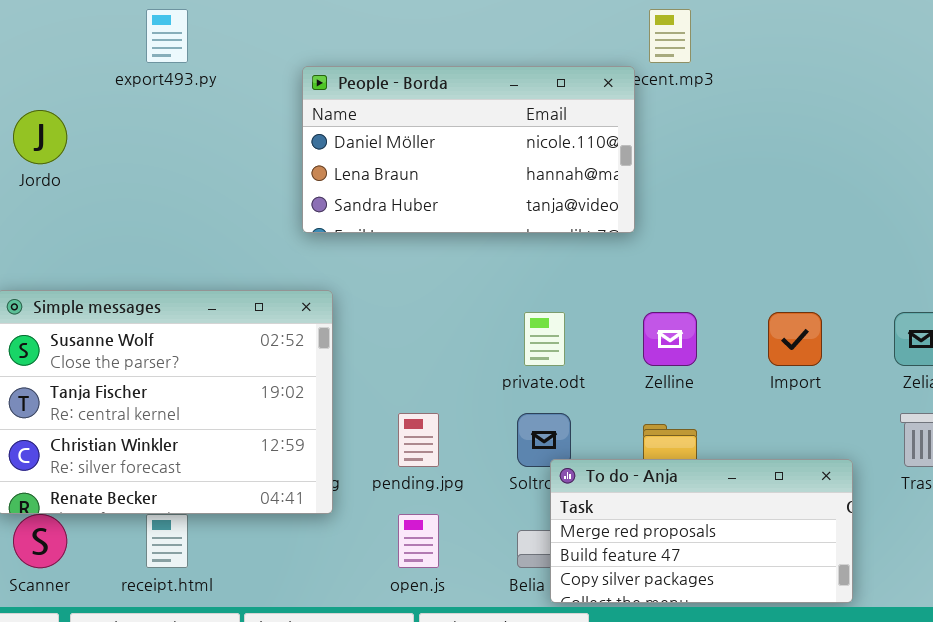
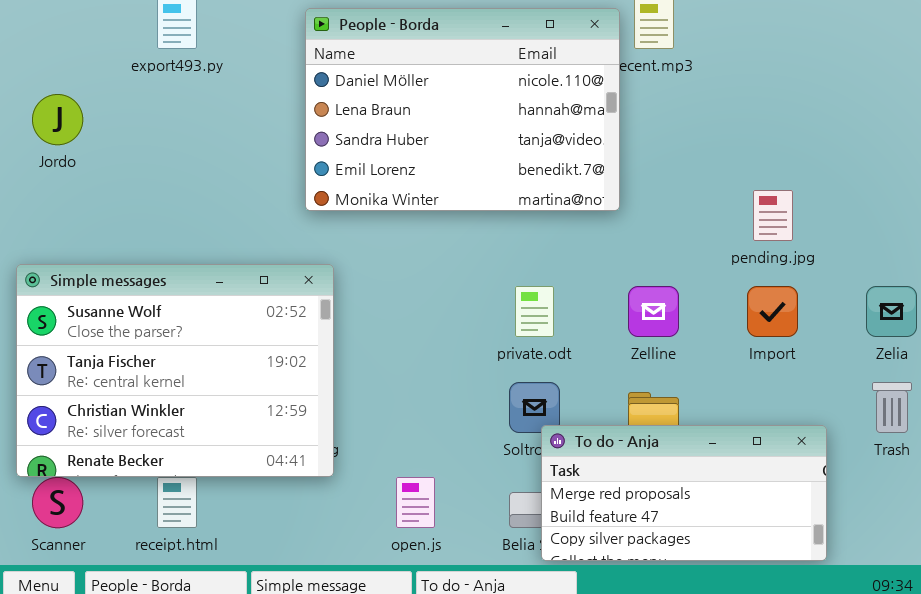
People - Borda: [302,66,635,233] -> [305,8,620,211], resized
pending.jpg: [398,413,439,467] -> [753,190,793,241], moved

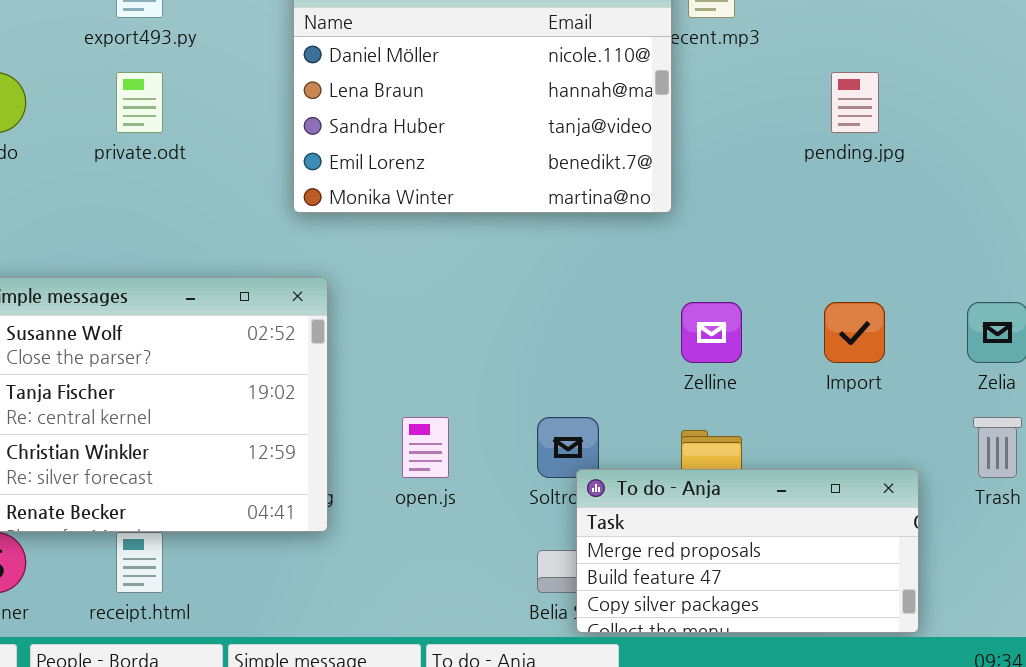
pending.jpg: [753,190,793,241] -> [831,72,879,133], moved
private.odt: [515,286,554,337] -> [116,72,163,133], moved
open.js: [396,477,435,528] -> [402,417,449,478], moved

